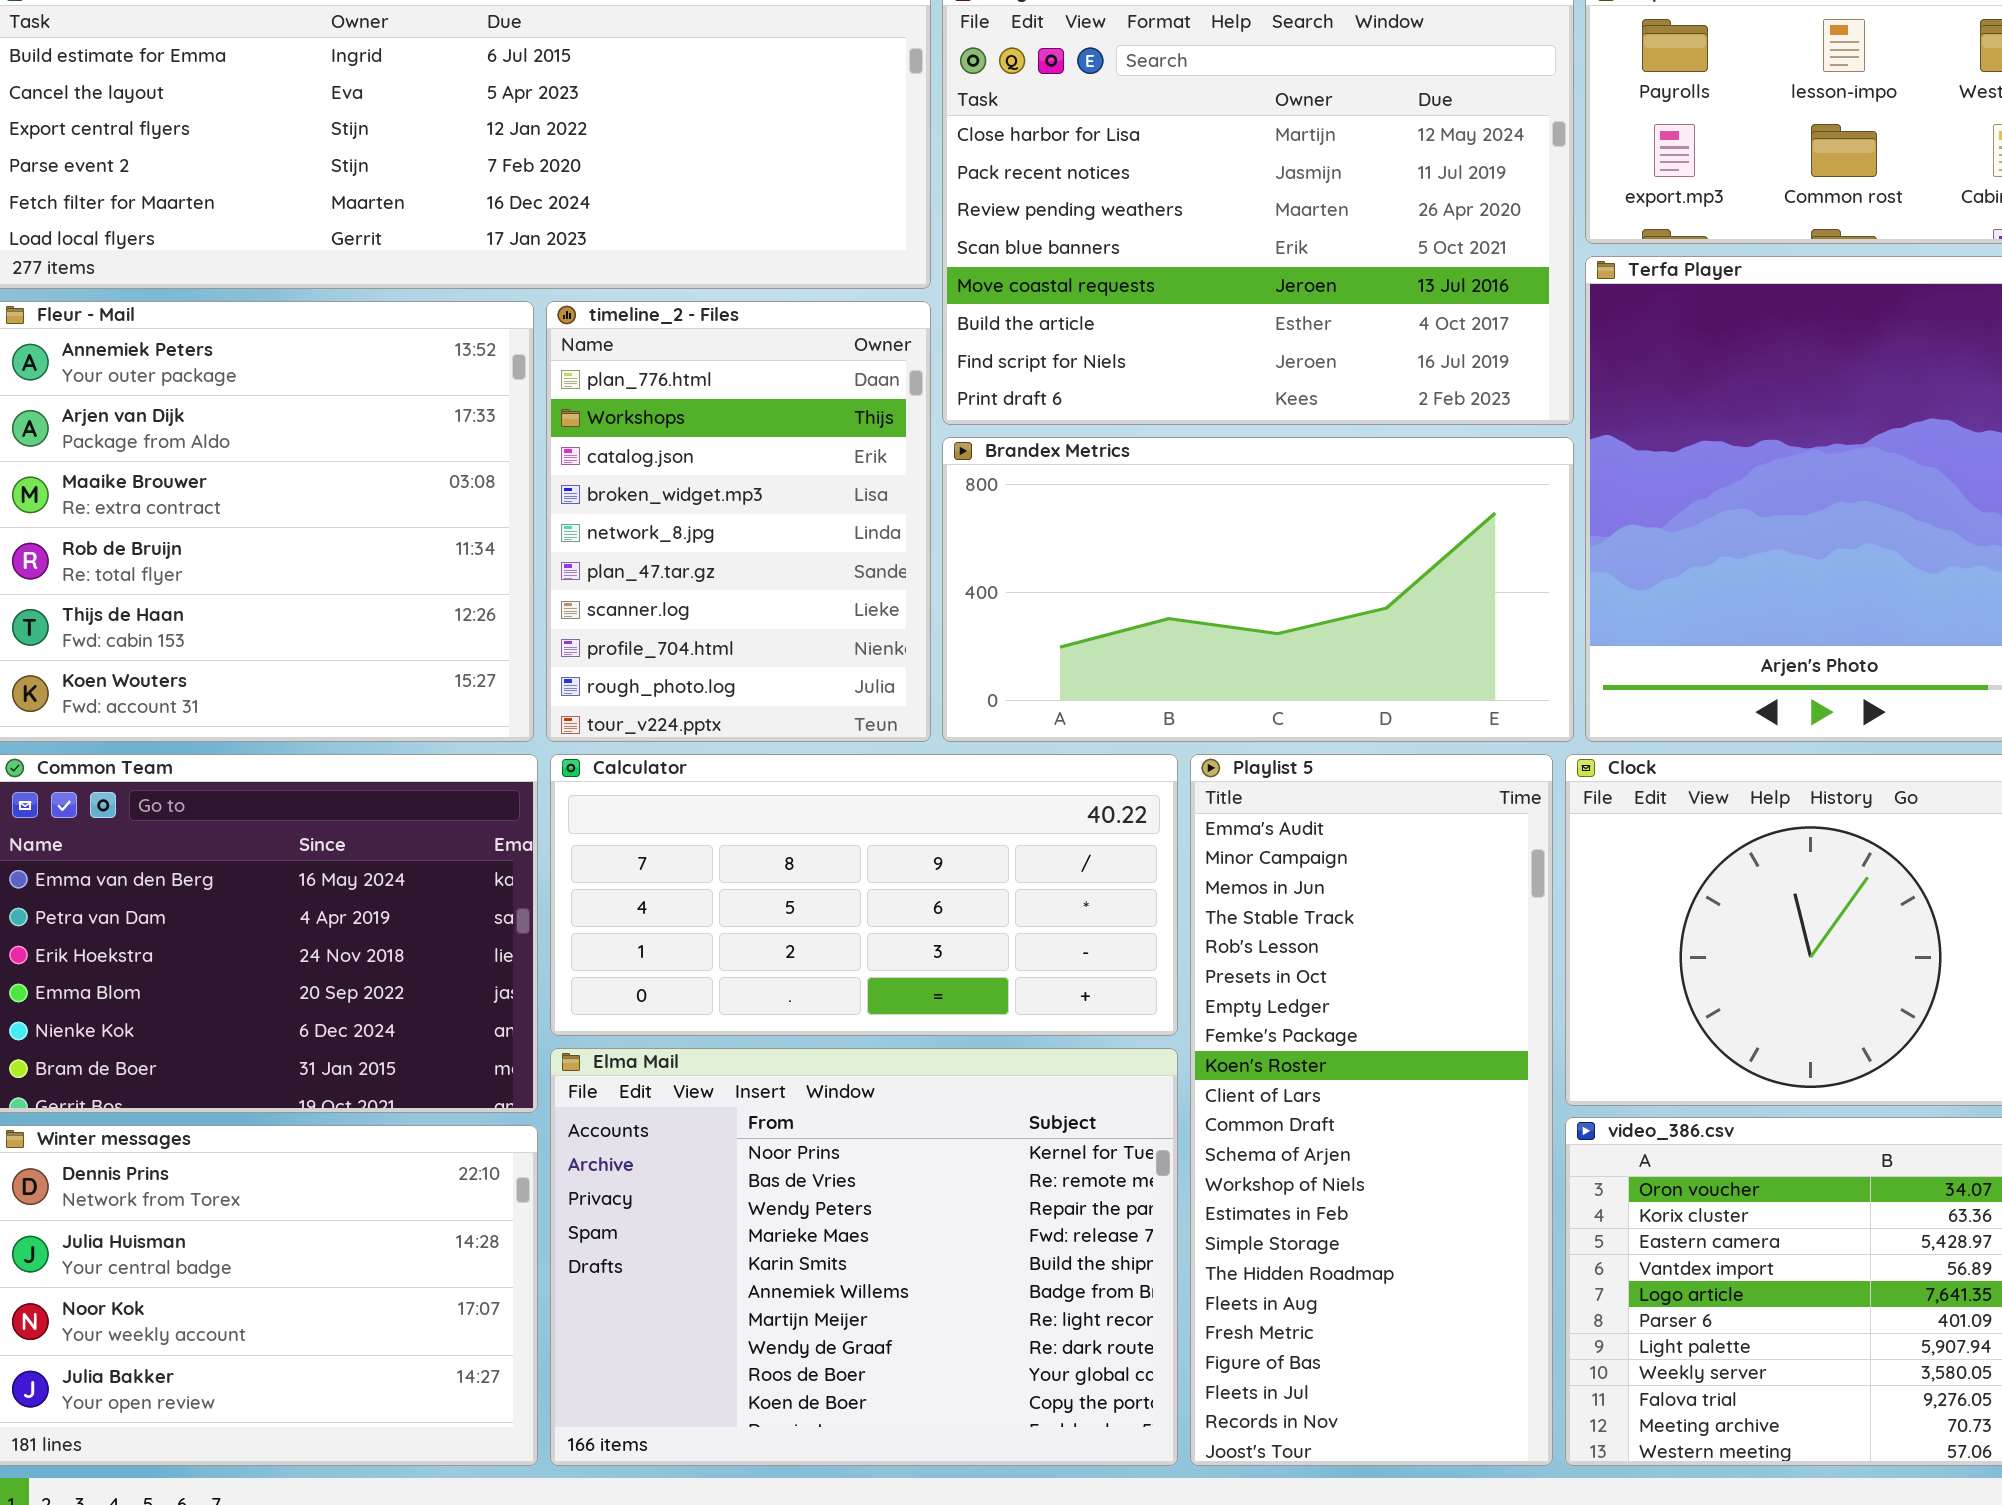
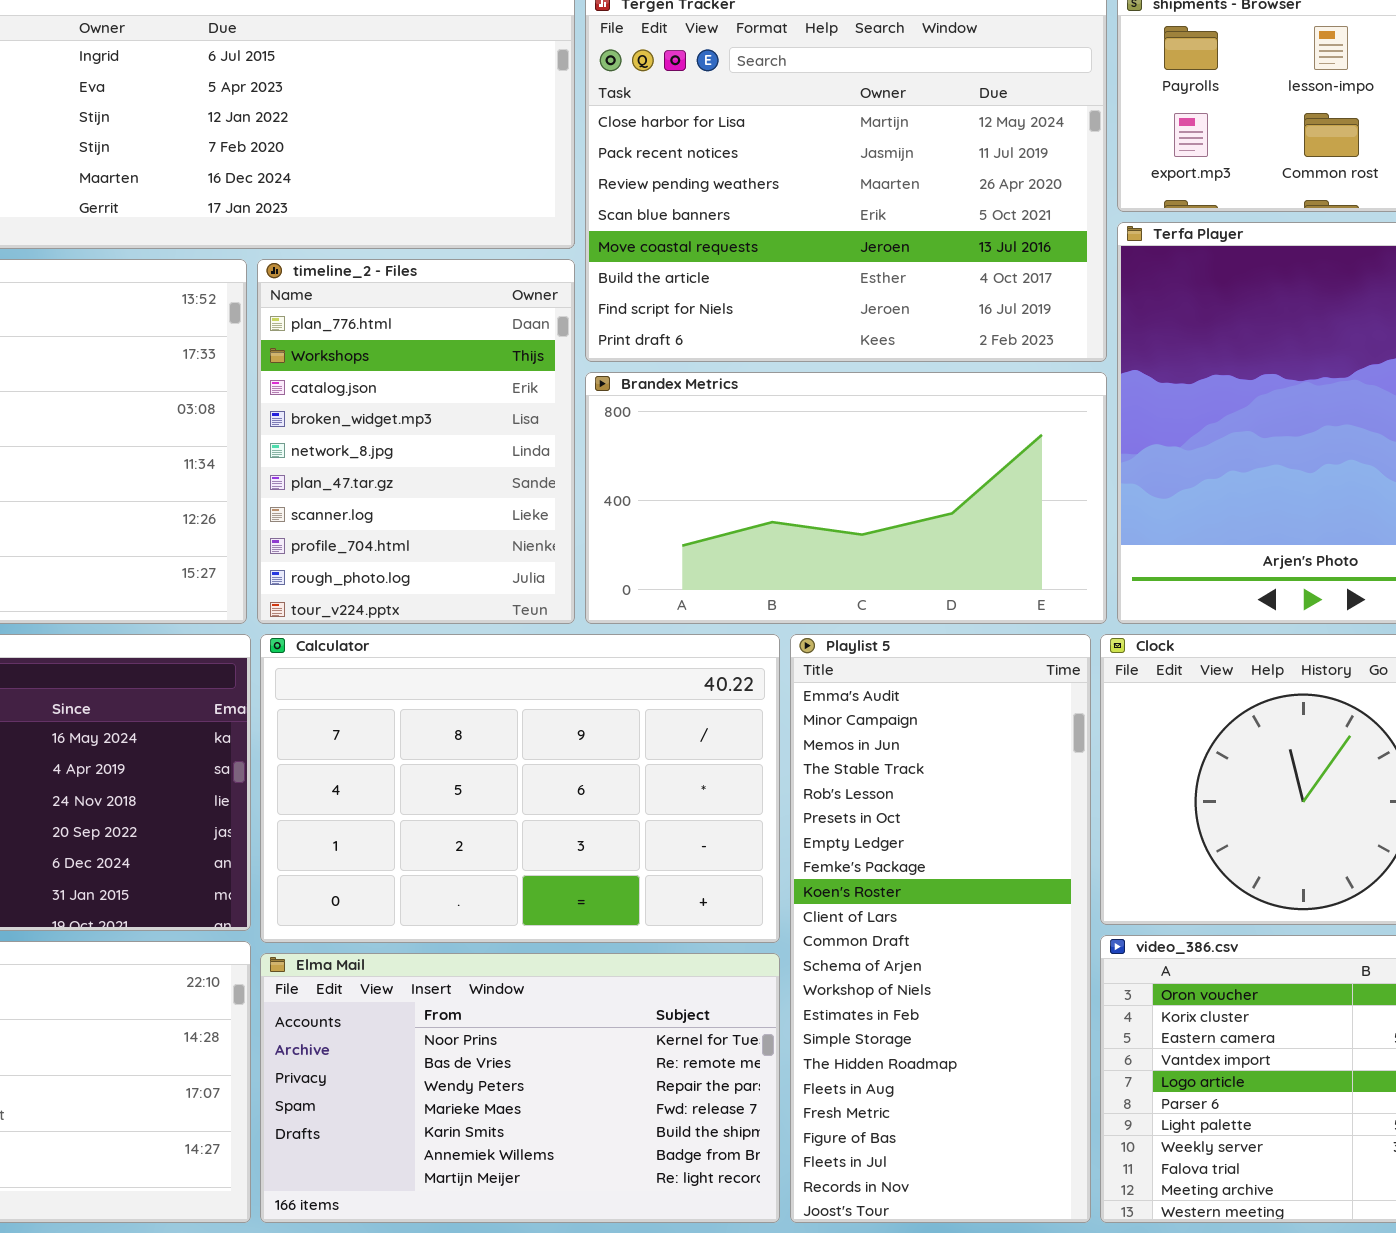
Calculator: [550,754,1178,1036] -> [260,634,780,943], resized
Elma Mail: [550,1048,1178,1466] -> [260,953,780,1223], resized

